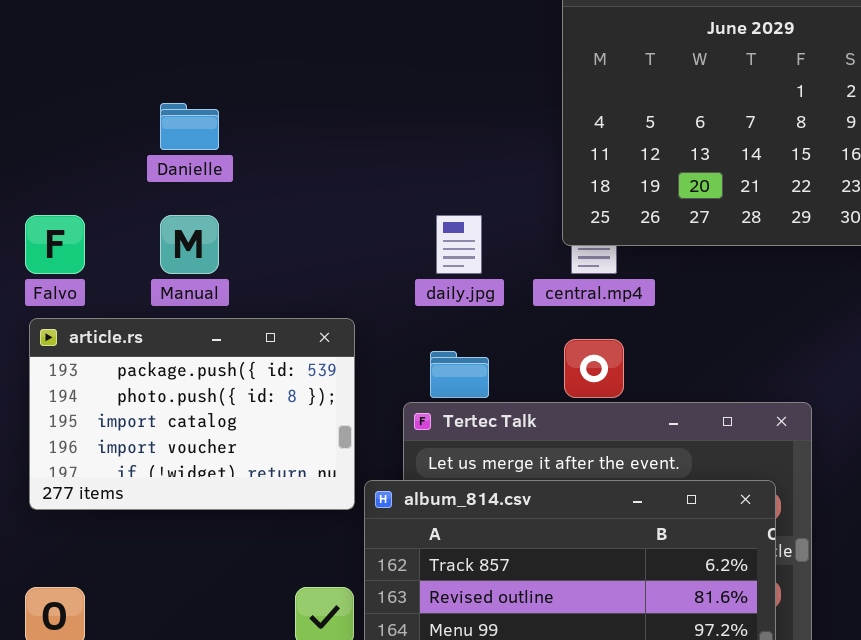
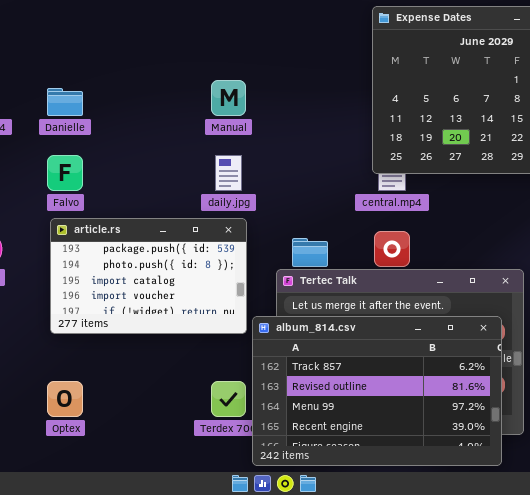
Danielle: [160,103,219,150] -> [47,88,83,116], moved
Manual: [160,215,219,274] -> [211,80,246,116], moved
daily.jpg: [436,215,482,274] -> [215,155,242,191], moved

